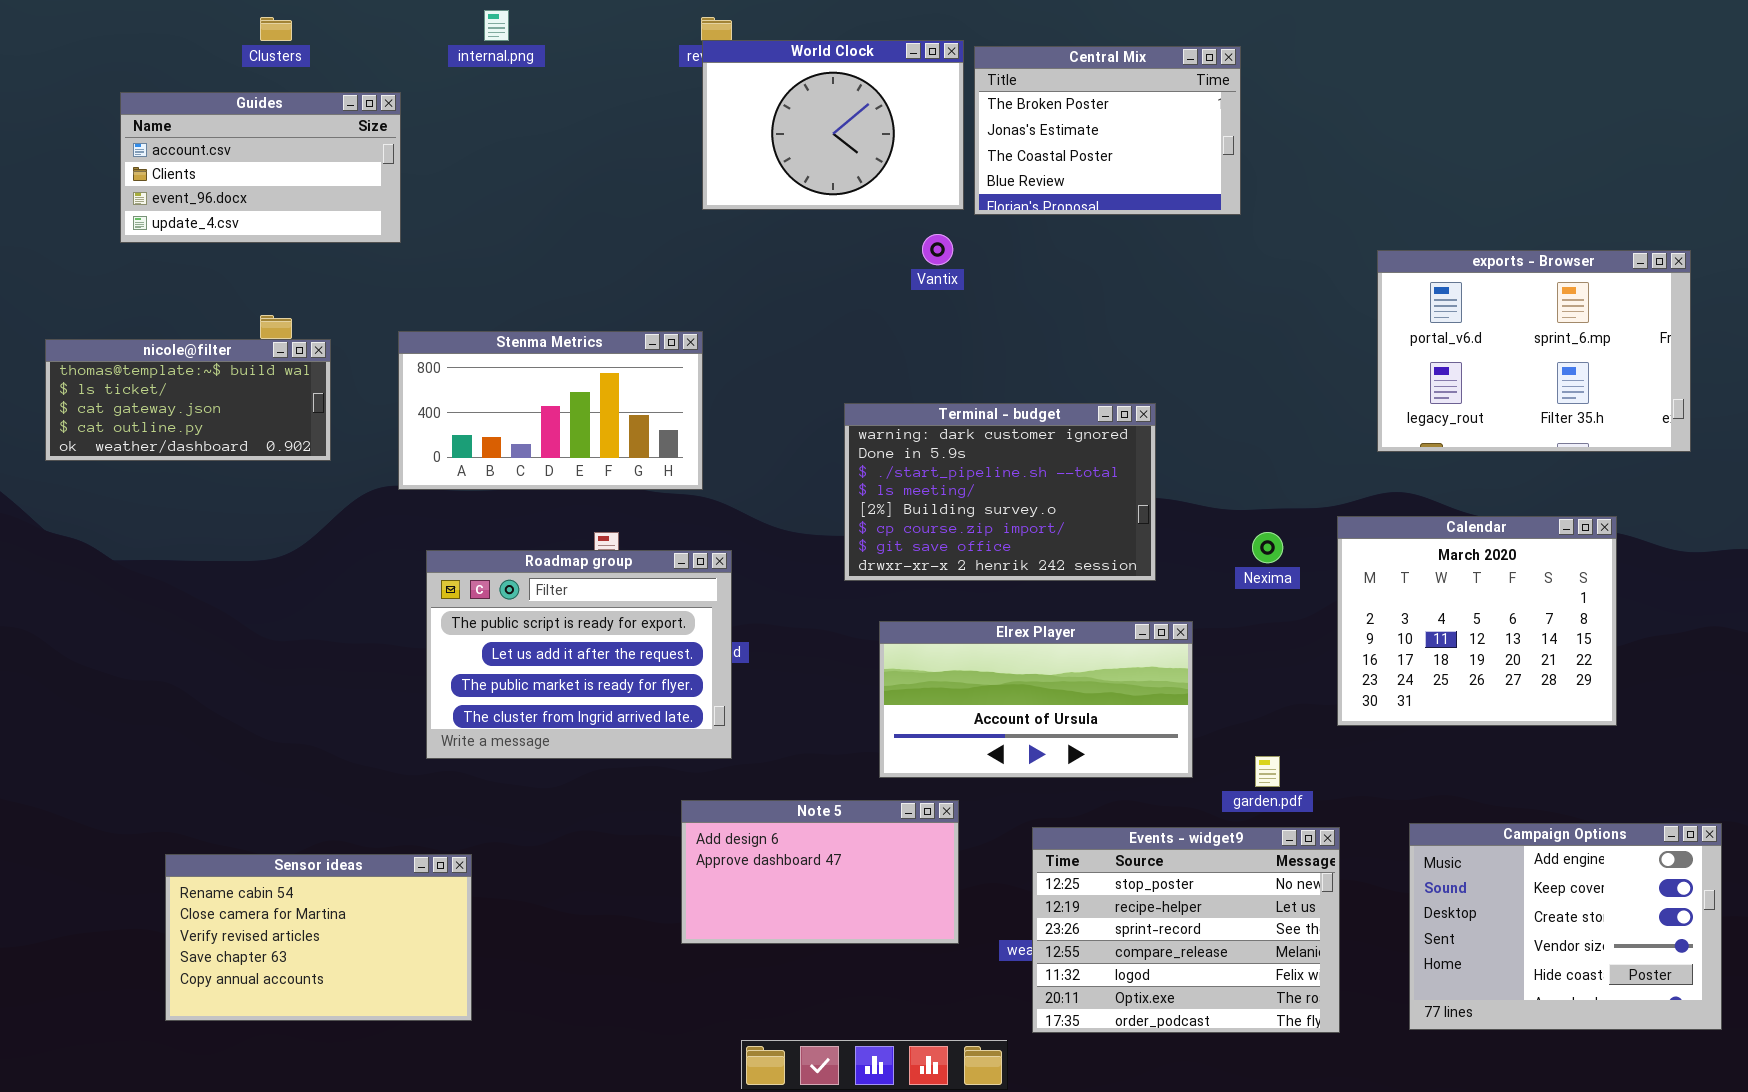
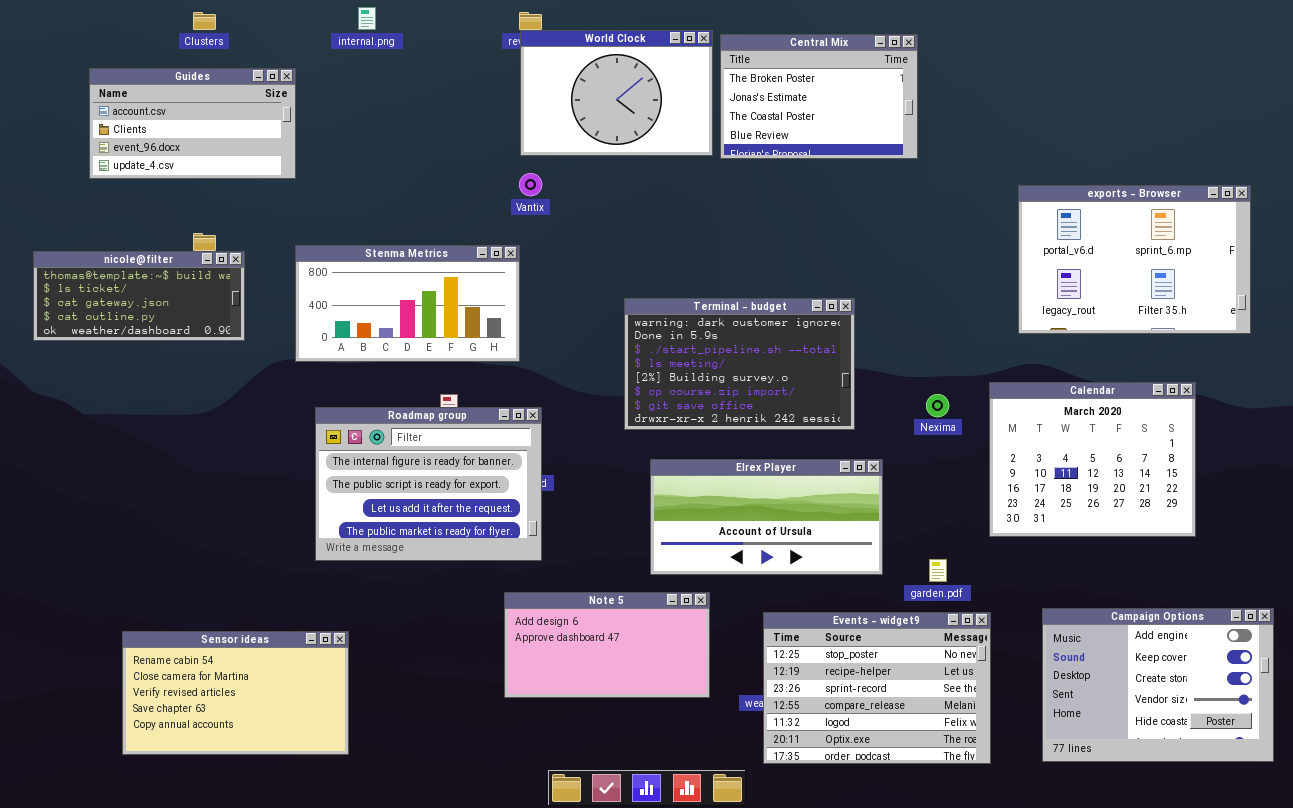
Vantix: [922,234,953,265] -> [519,173,542,196], moved
Roadmap group: [426,550,732,759] -> [315,407,542,561], scrolled up 1 row

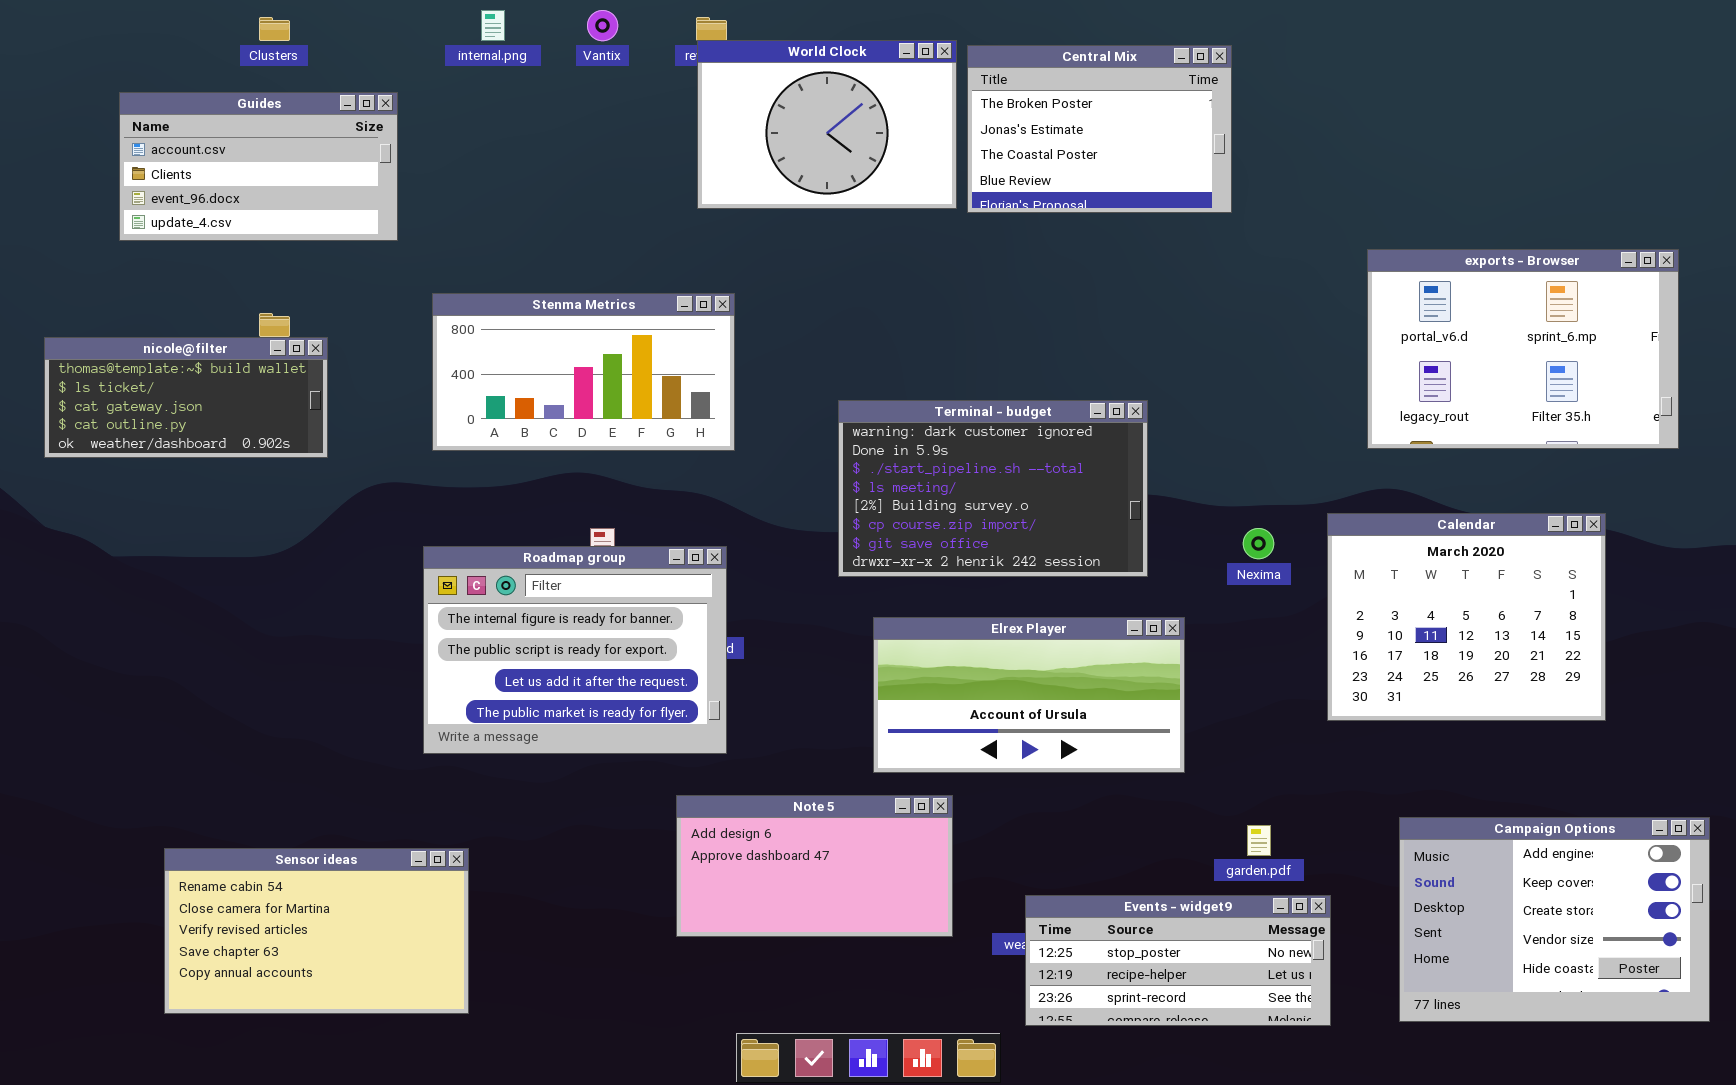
Vantix: [519,173,542,196] -> [587,10,618,41], moved
Stenma Metrics: [295,245,520,362] -> [432,293,735,451], moved
garden.pdf: [929,559,947,582] -> [1247,825,1271,856], moved
Events - widget9: [763,612,991,764] -> [1025,895,1331,1026], resized

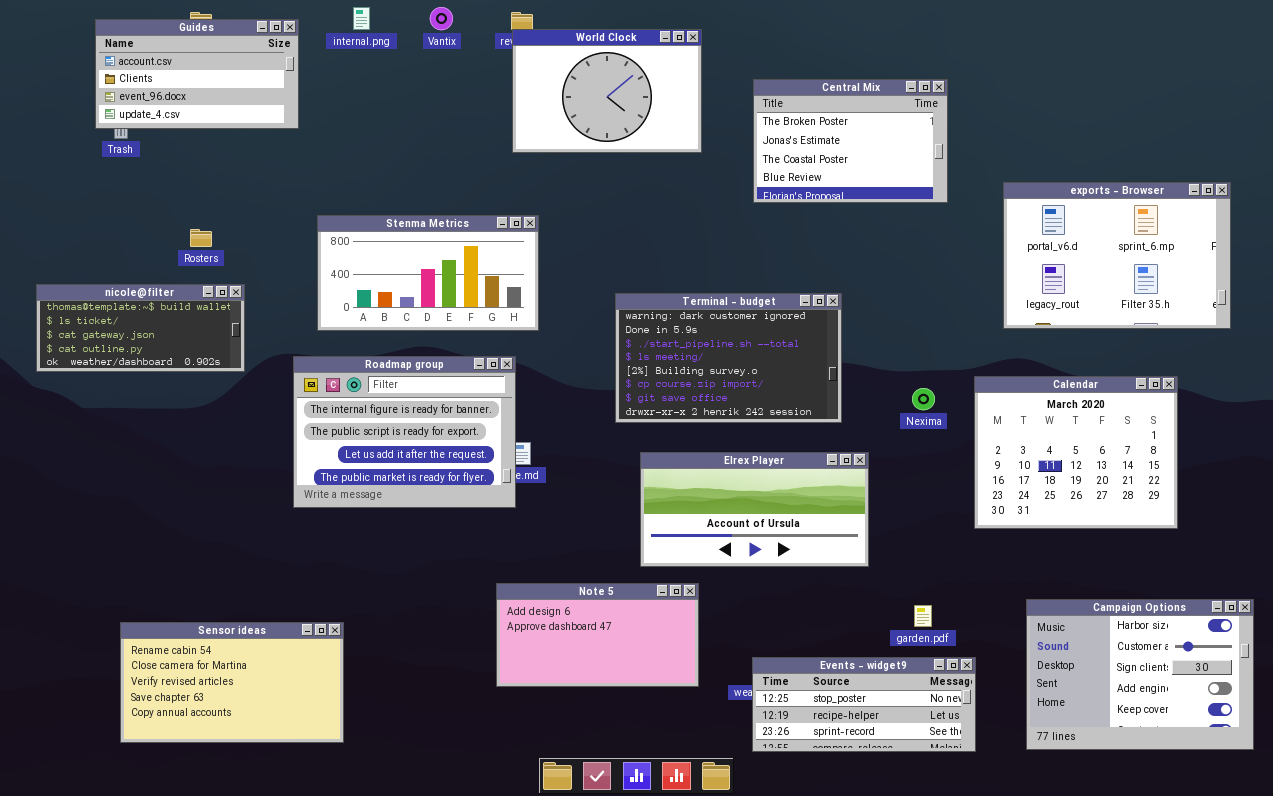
Central Mix: [967,45,1232,213] -> [753,79,948,203], moved
Guides: [119,92,398,241] -> [95,19,299,129], moved
nicole@filter: [44,337,328,458] -> [36,284,245,372], moved
Roadmap group: [423,546,727,754] -> [293,356,516,508], moved
Campaign Options: [1399,817,1710,1022] -> [1026,599,1254,750], scrolled up 3 rows

